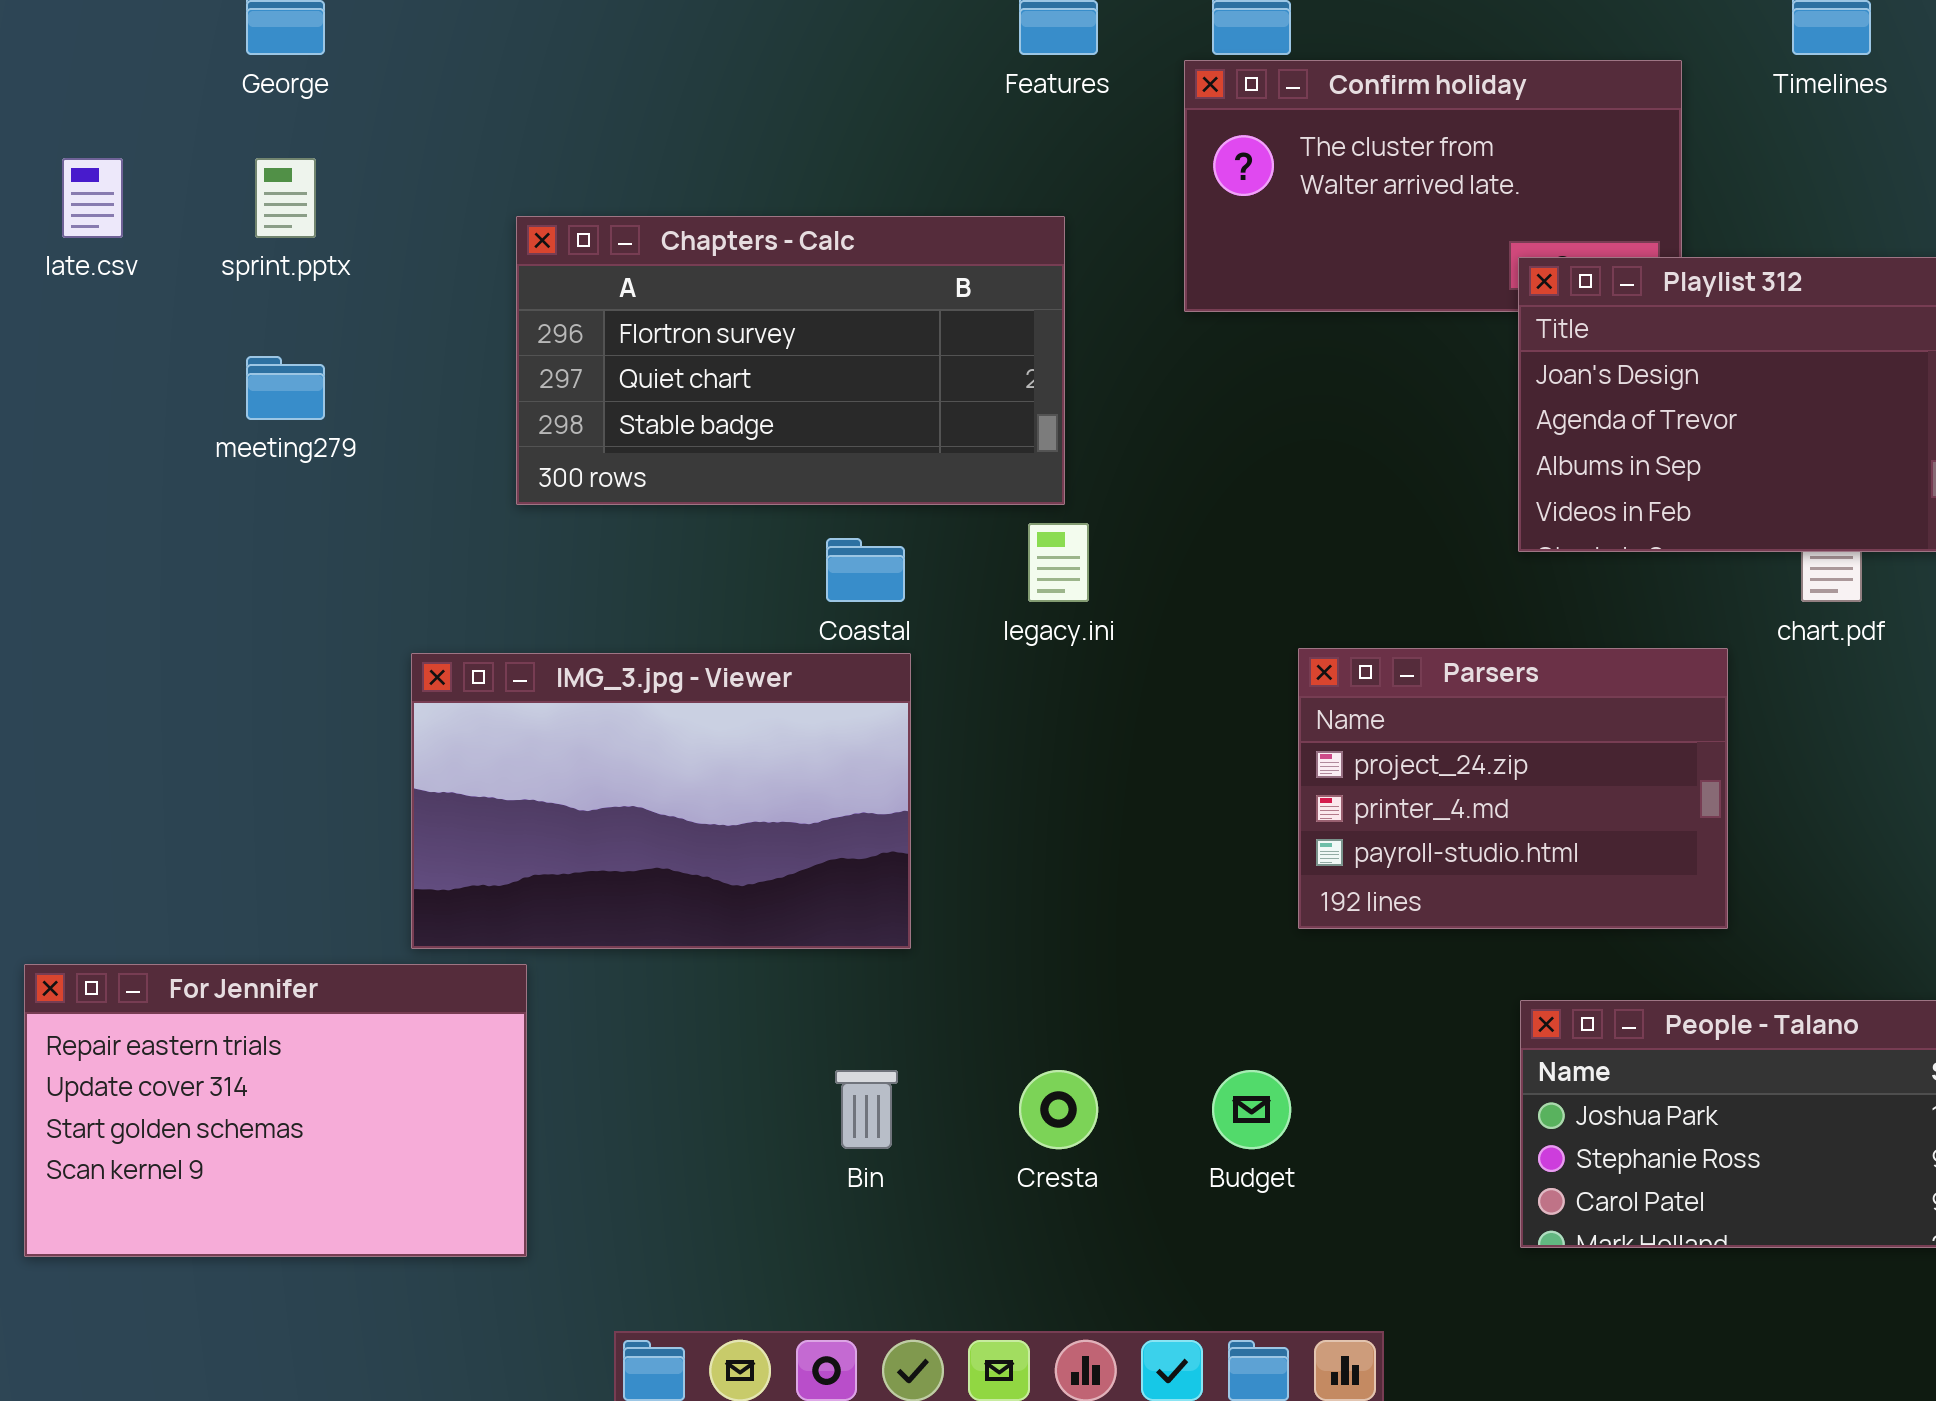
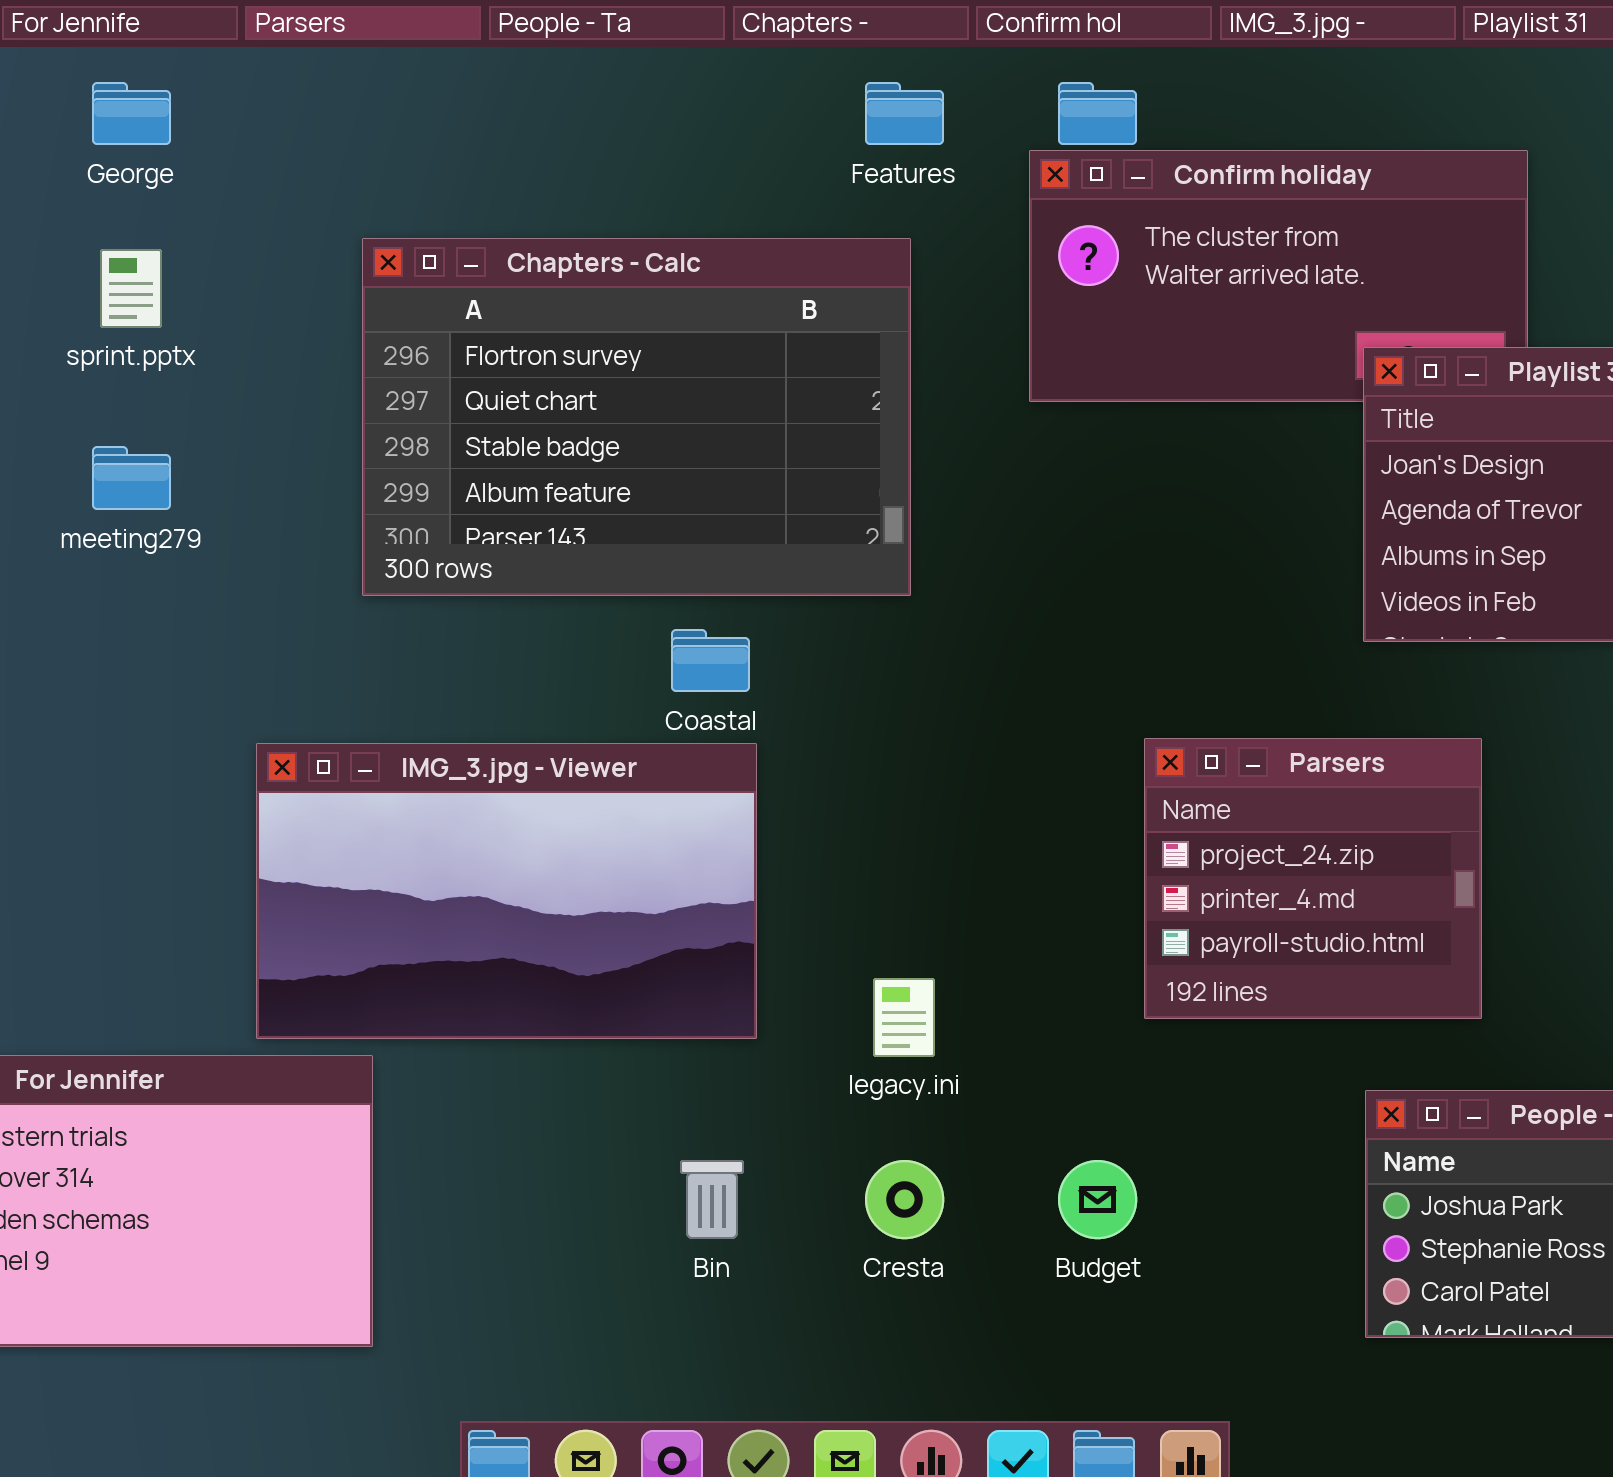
Chapters - Calc: [516,216,1065,505] -> [362,238,911,596], resized
legacy.ini: [1028,523,1089,602] -> [873,978,935,1057], moved
Parsers: [1298,648,1728,929] -> [1144,738,1482,1019], resized

